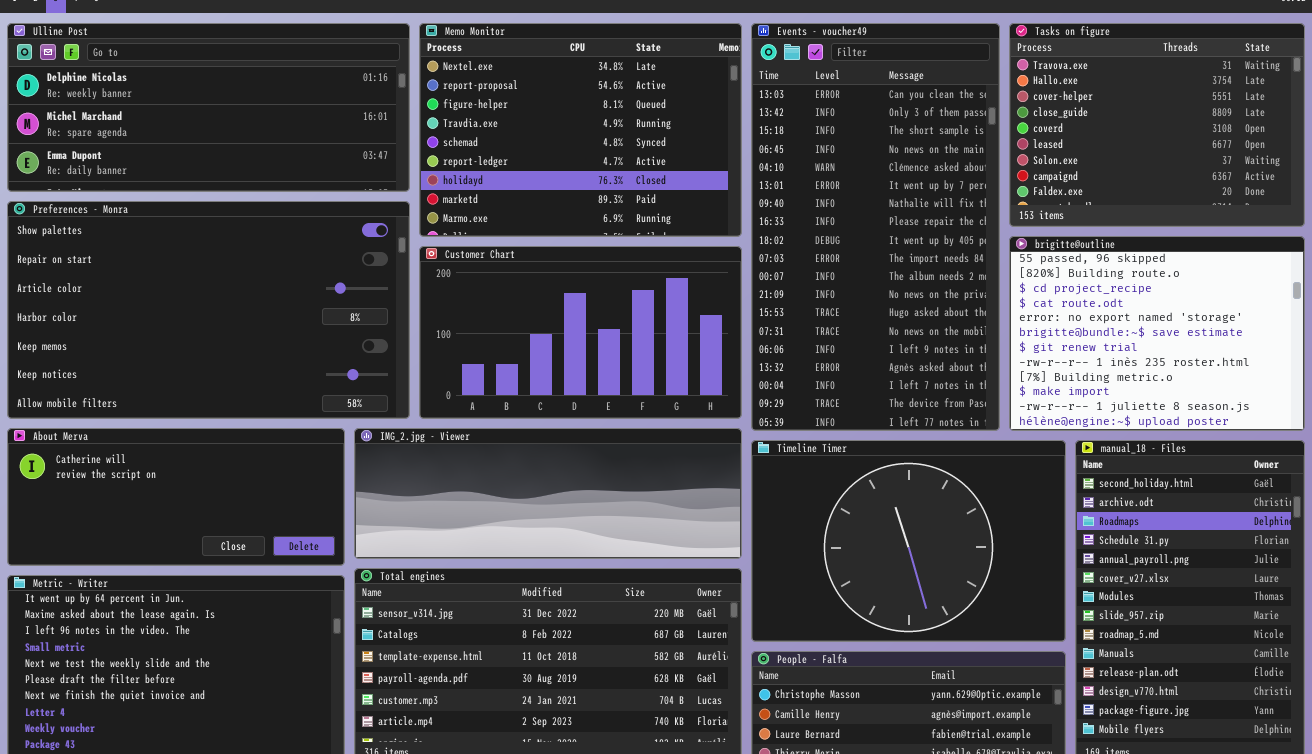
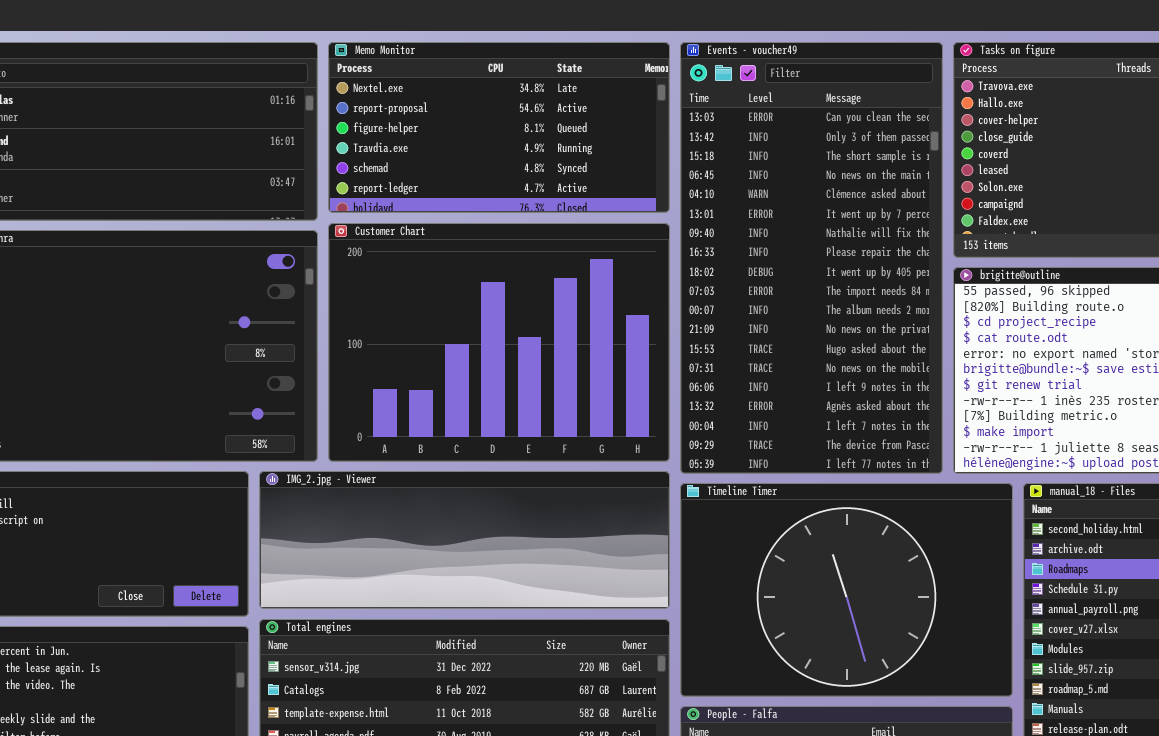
Memo Monitor: [419,23,742,237] -> [328,42,670,213], resized
Customer Chart: [419,246,742,419] -> [328,223,670,462], resized

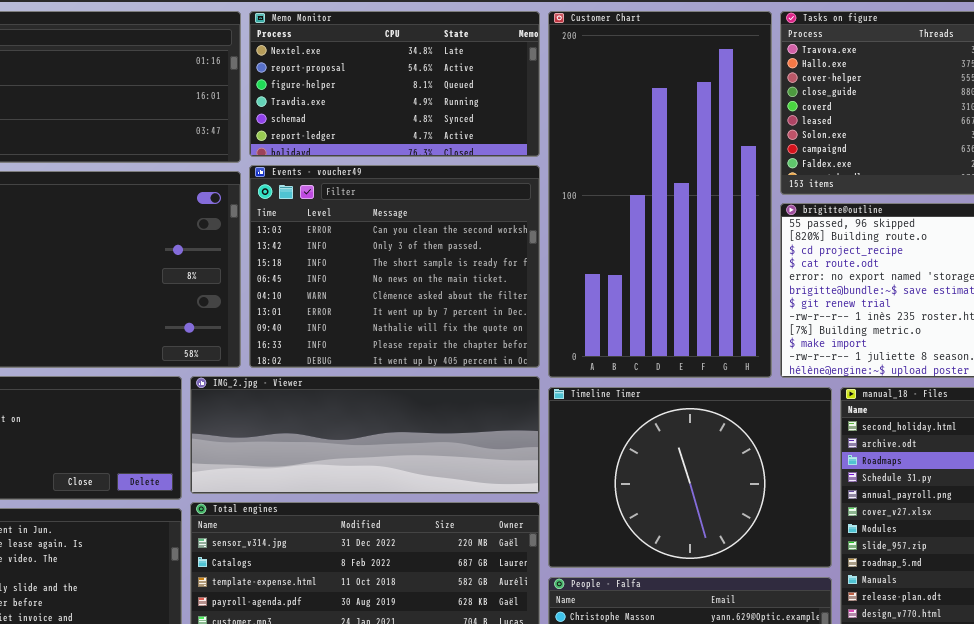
Events - voucher49: [680,42,943,474] -> [249,165,540,368], moved, resized
Customer Chart: [328,223,670,462] -> [548,11,772,378], moved, resized

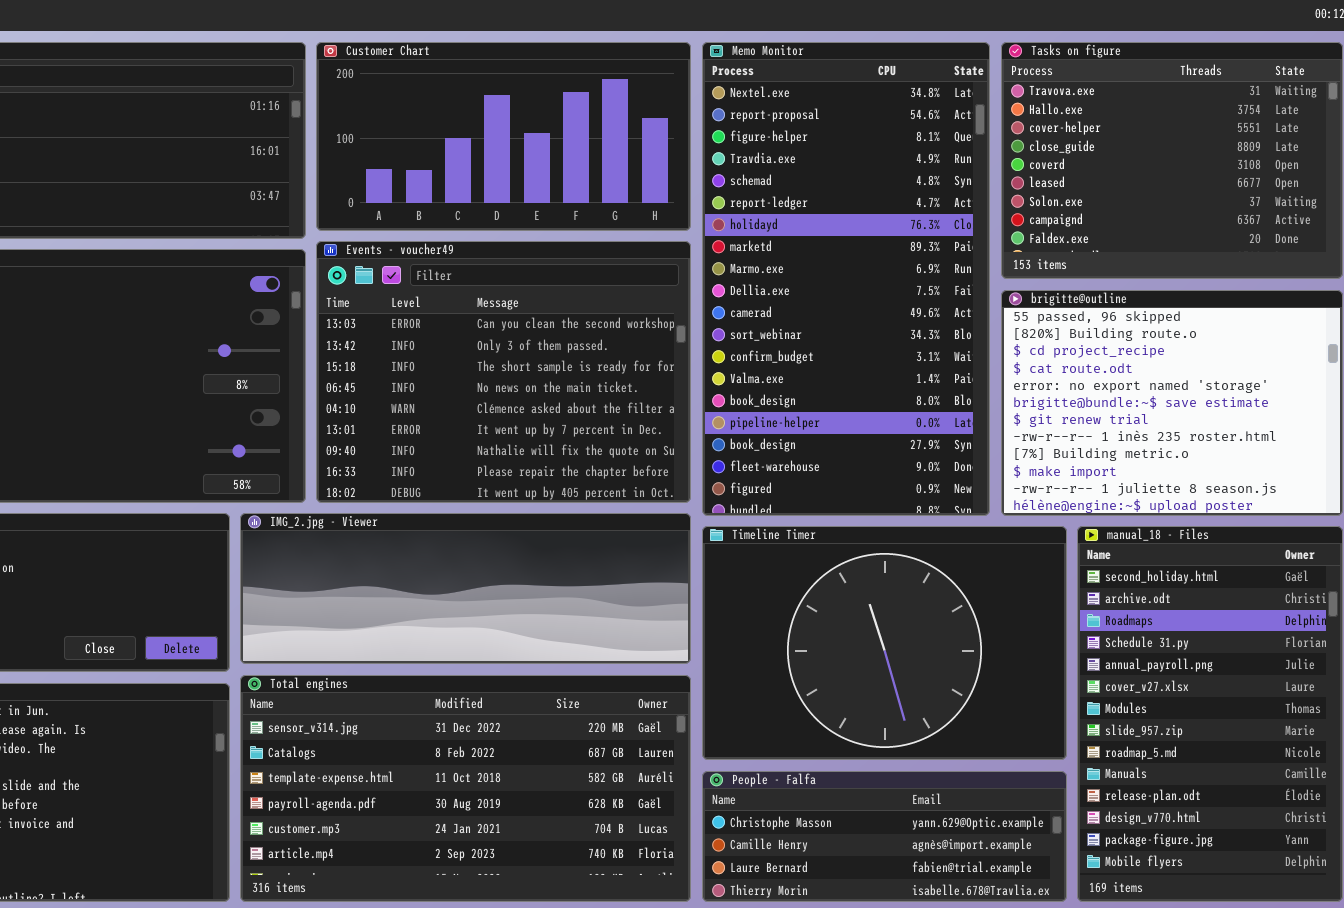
Memo Monitor: [249,11,540,157] -> [702,42,990,516], moved, resized
Customer Chart: [548,11,772,378] -> [316,42,691,231], moved, resized

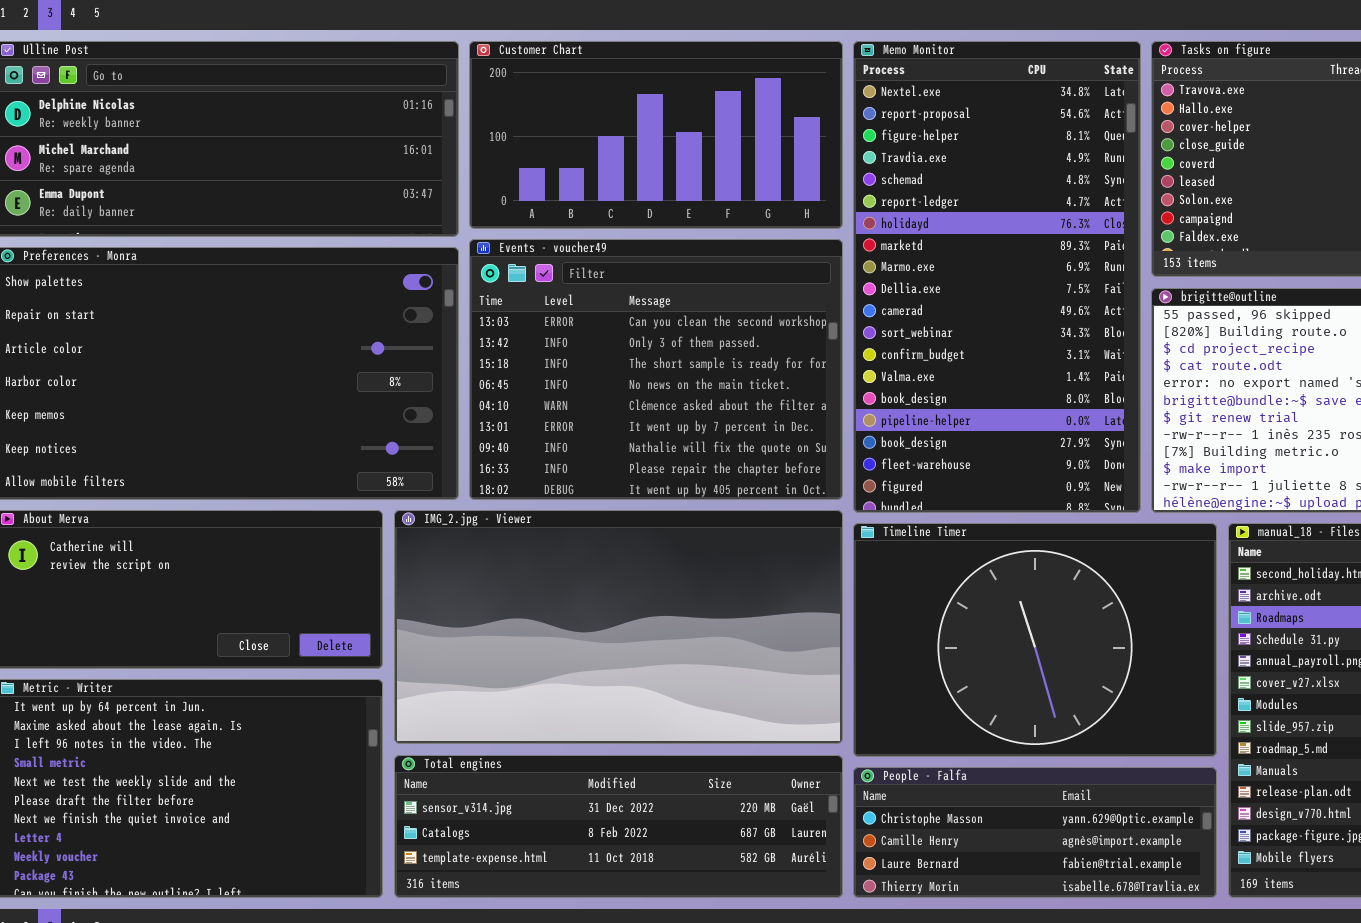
IMG_2.jpg - Viewer: [240,513,691,664] -> [394,510,843,744], resized
Total engines: [240,675,691,902] -> [394,755,843,898], resized

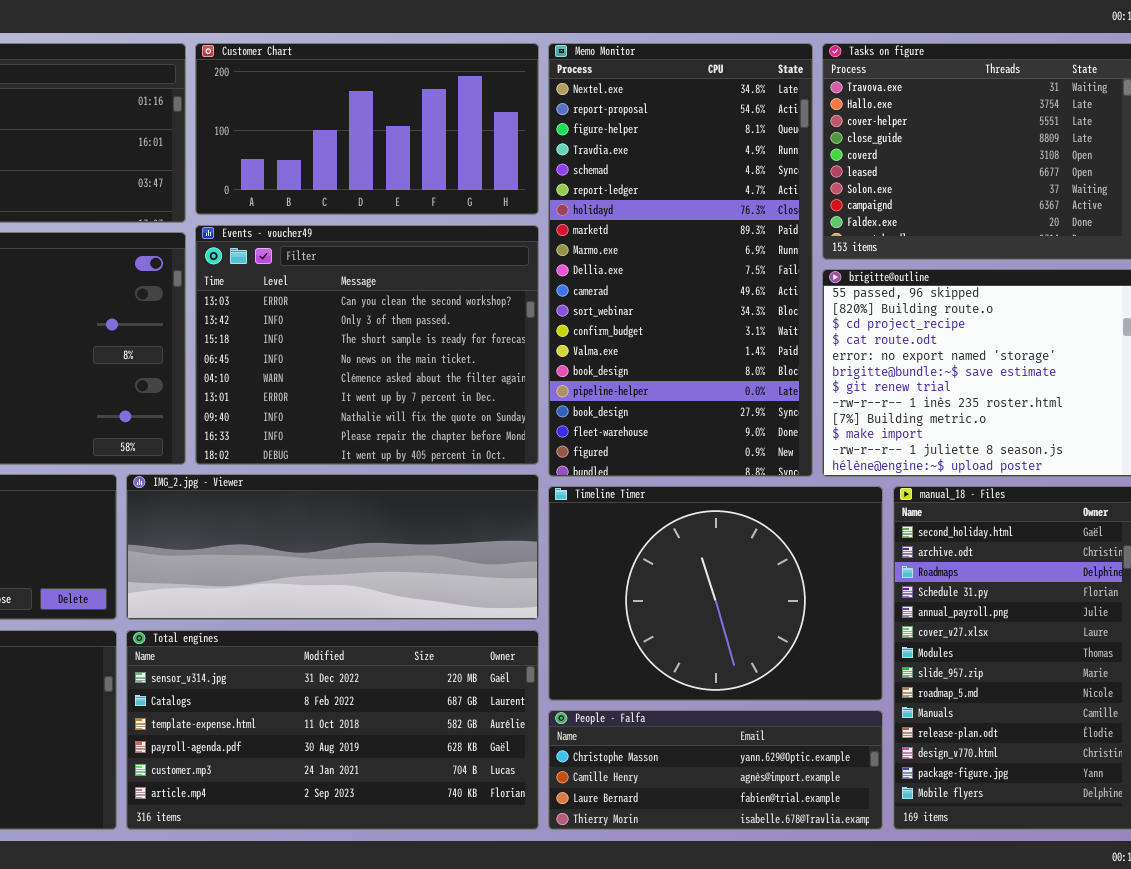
IMG_2.jpg - Viewer: [394,510,843,744] -> [126,474,539,620], resized
Total engines: [394,755,843,898] -> [126,630,539,830], resized

